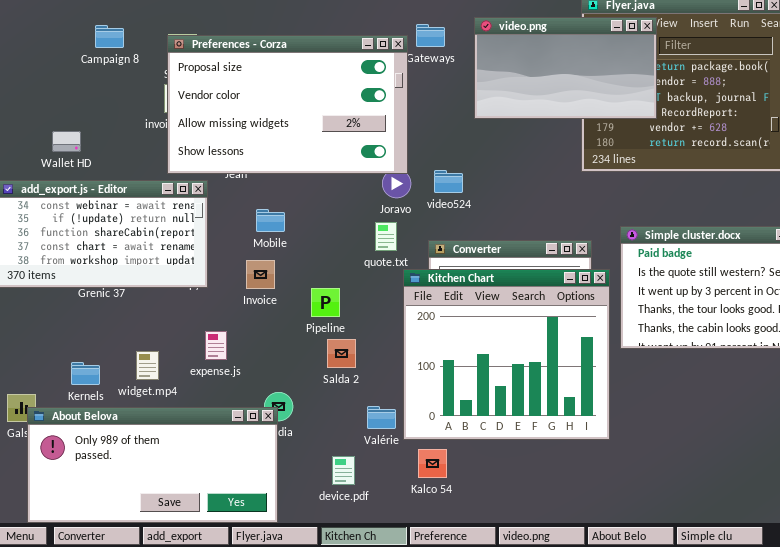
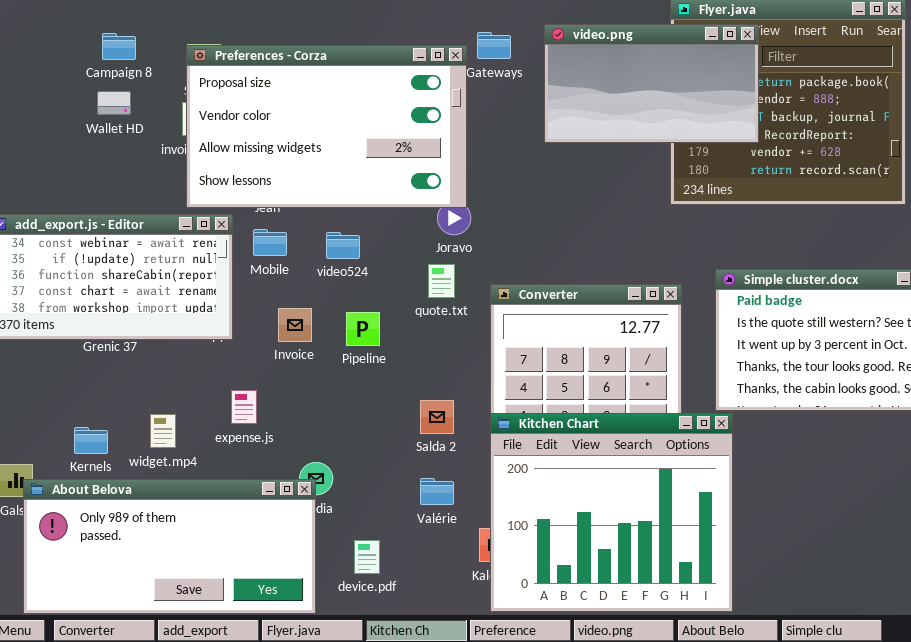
Wallet HD: [52,131,81,152] -> [97,91,131,115], moved
video524: [434,170,463,193] -> [326,232,360,259], moved
Mobile: [256,209,285,232] -> [253,229,287,256], moved
Kitchen Chart: [403,269,610,440] -> [490,413,733,612], moved
Pipeline: [311,288,340,317] -> [346,312,380,346], moved
Salda 2: [327,339,356,368] -> [420,400,454,434], moved
device.pdf: [332,456,355,485] -> [354,540,380,574], moved

